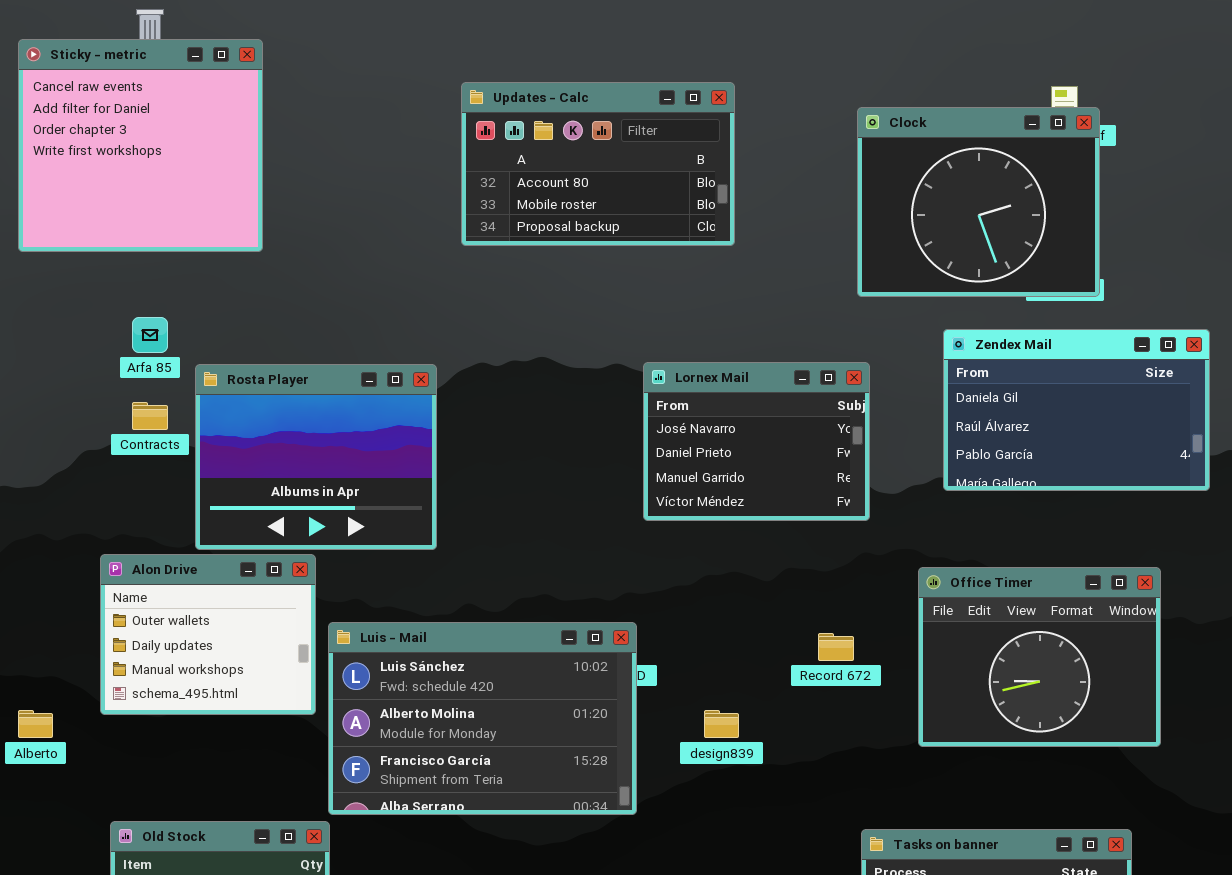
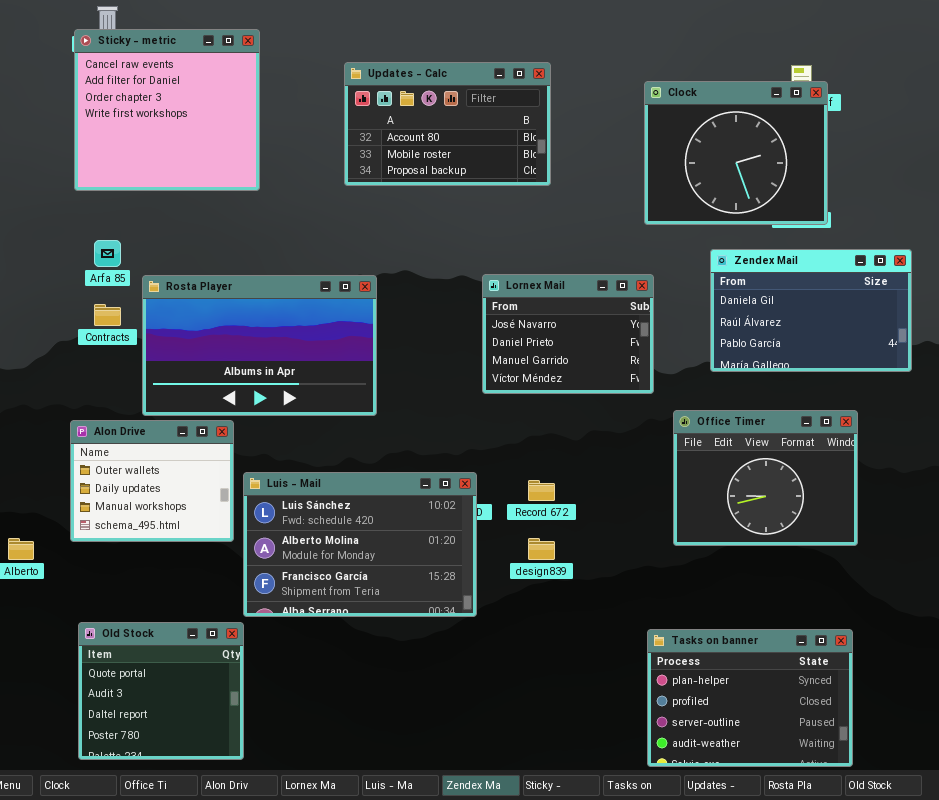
Sticky - metric: [18,39,263,252] -> [74,29,260,191], moved
Rosta Player: [195,364,437,550] -> [142,275,377,416], resized
Office Timer: [918,567,1161,747] -> [673,410,858,546], moved
Record 672: [818,633,854,661] -> [528,480,555,501], moved

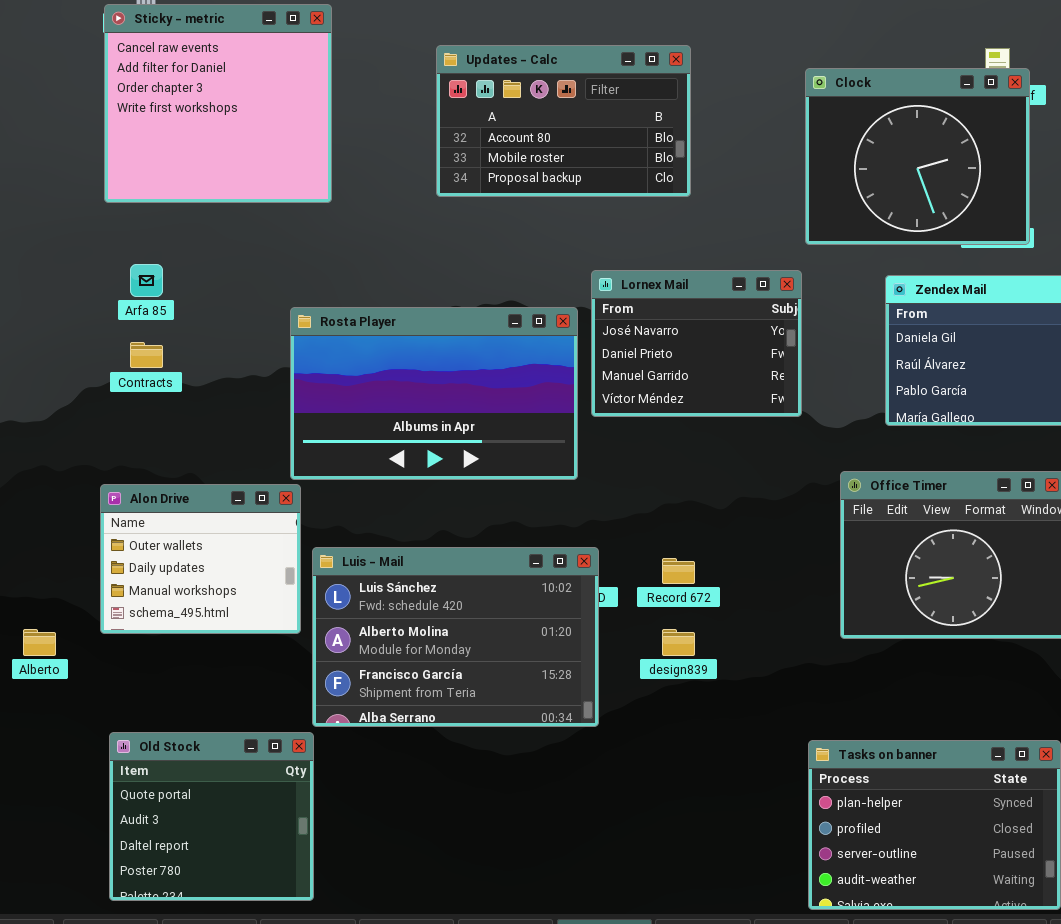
Lornex Mail: [482,274,654,394] -> [591,270,802,417], moved
Rosta Player: [142,275,377,416] -> [290,307,578,480], moved

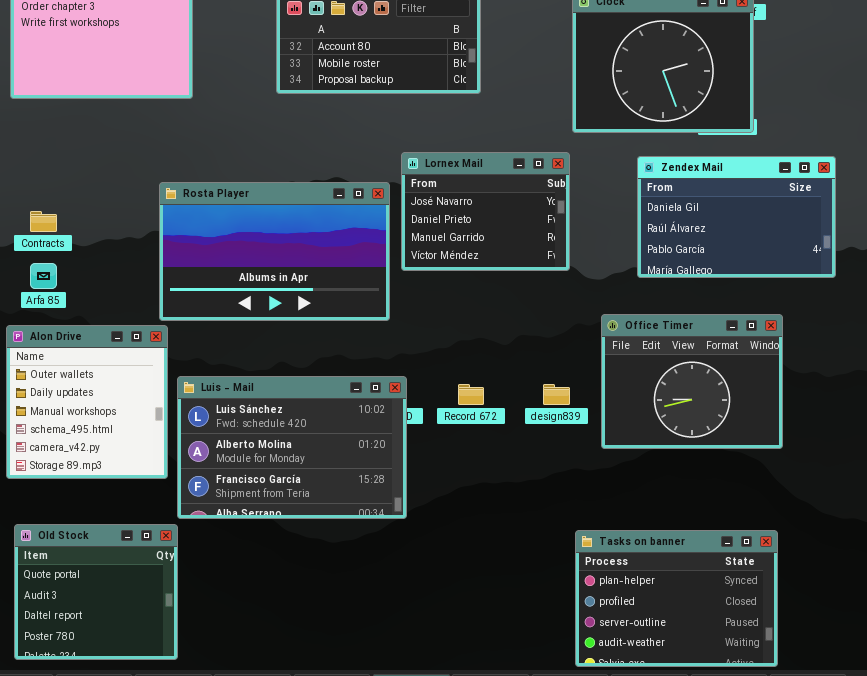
Arfa 85: [130,264,163,297] -> [30,263,57,289], moved
Alon Drive: [100,484,301,634] -> [6,325,168,479], resized
design839: [662,629,695,656] -> [543,384,570,405], moved

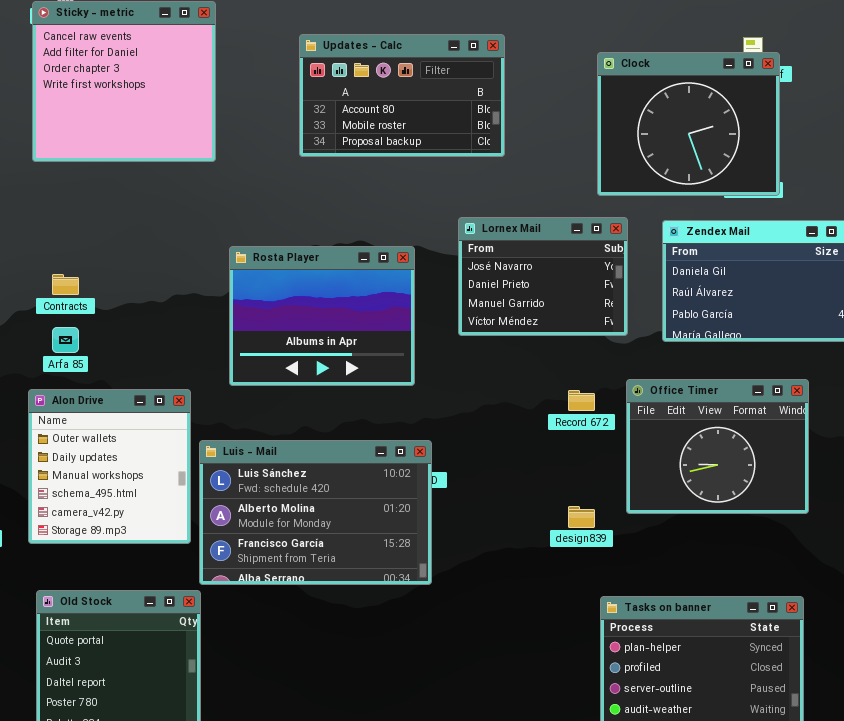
Lornex Mail: [401,152,570,271] -> [458,217,628,336], moved
Rosta Player: [159,182,390,321] -> [229,246,415,386], resized
Record 672: [458,384,484,405] -> [568,390,595,411], moved
design839: [543,384,570,405] -> [568,506,595,528], moved

